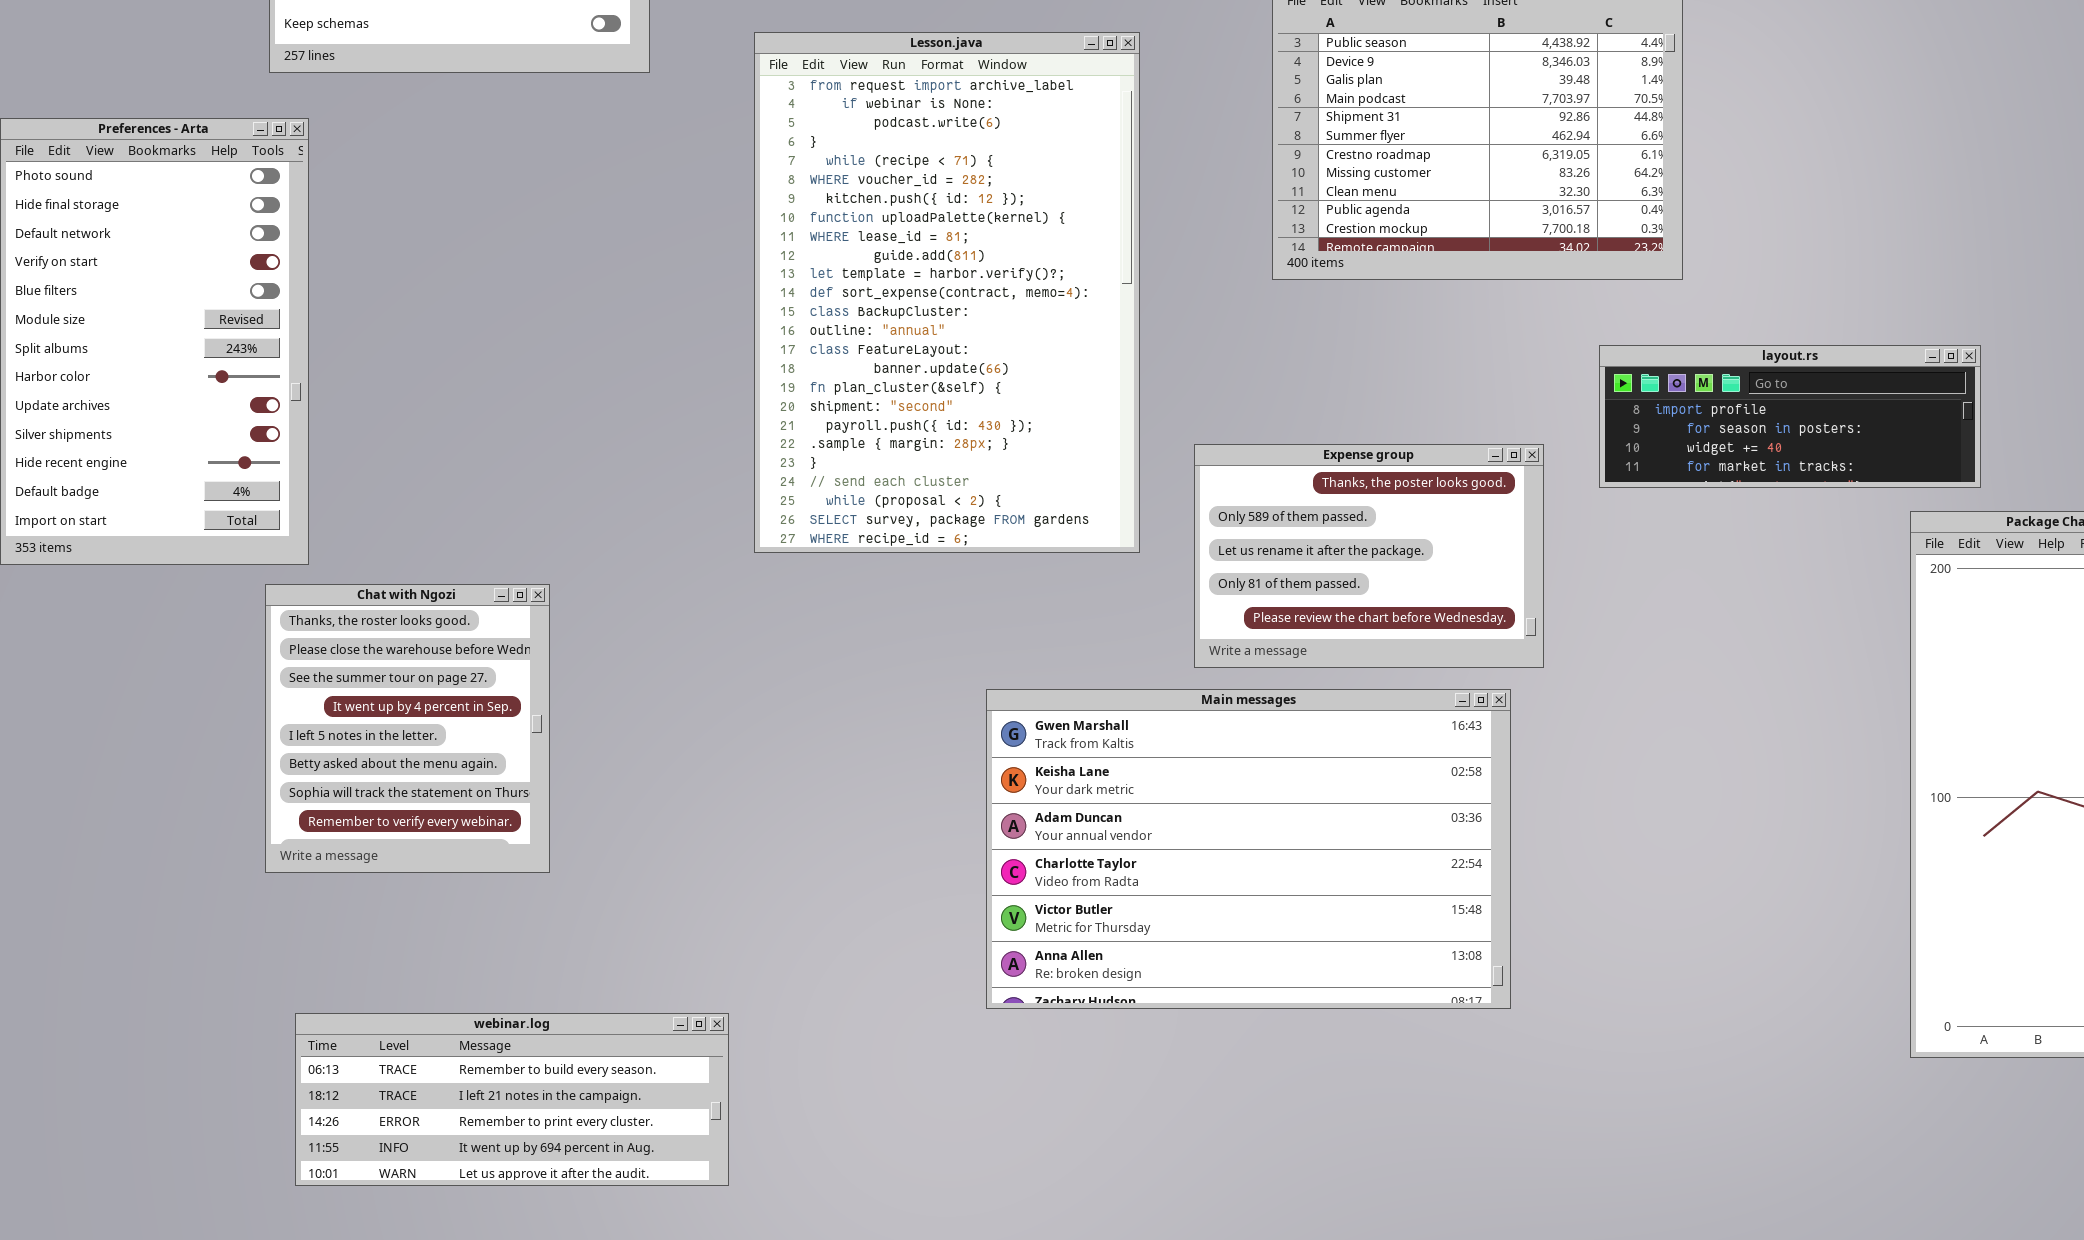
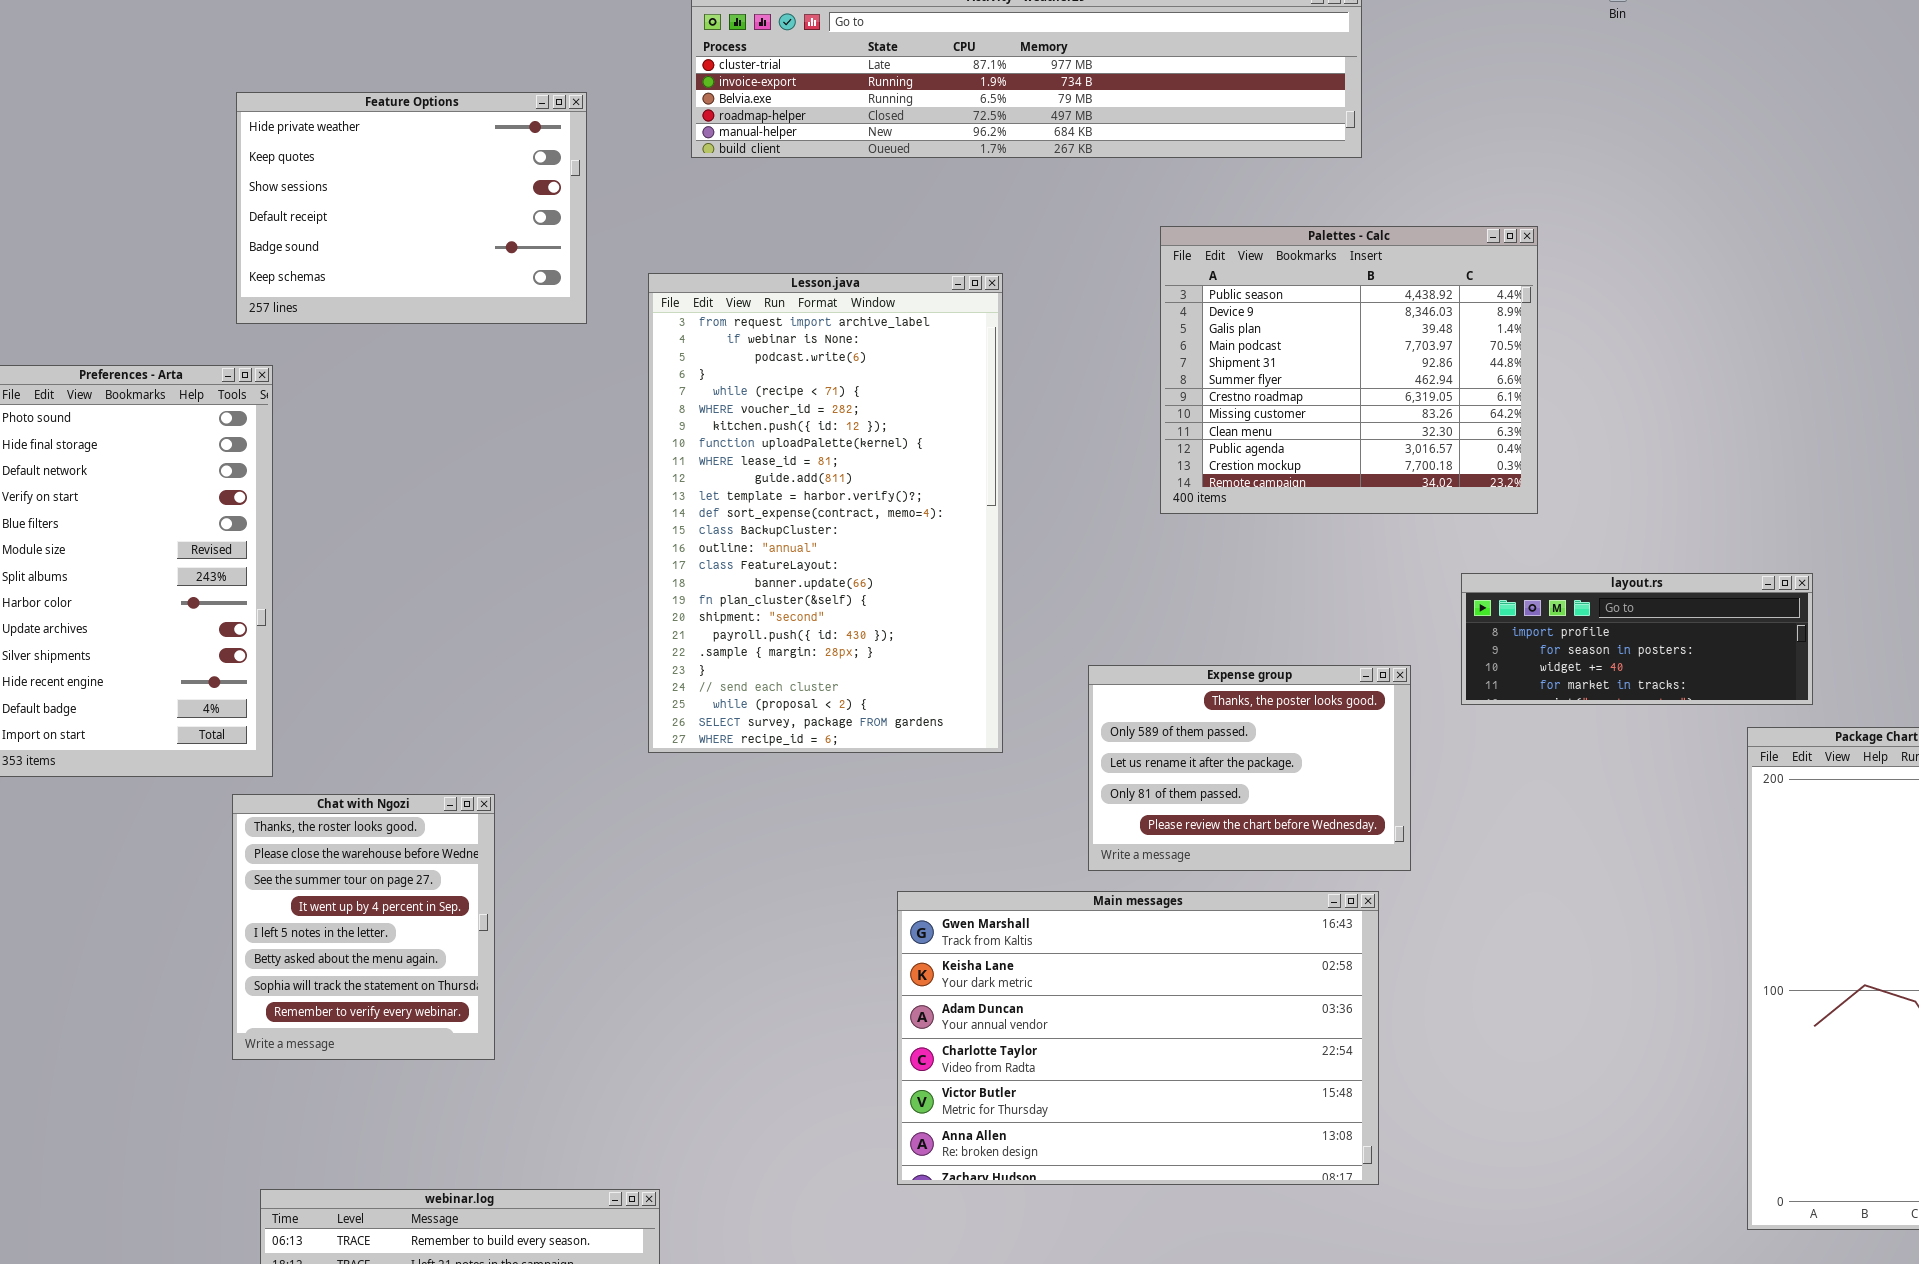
Lesson.java: [754,32,1140,553] -> [648,273,1003,753], moved

